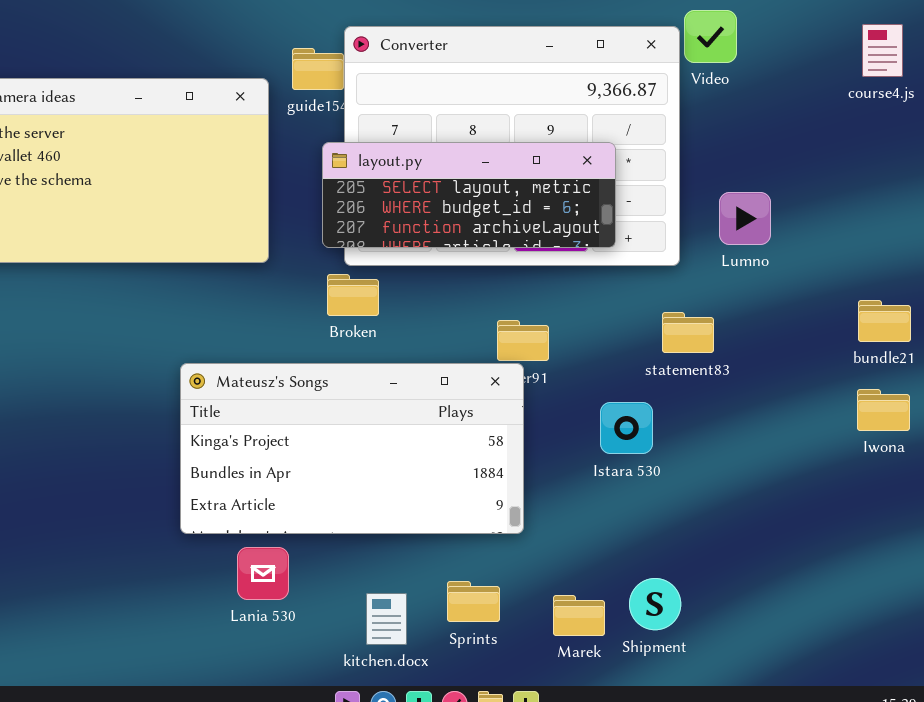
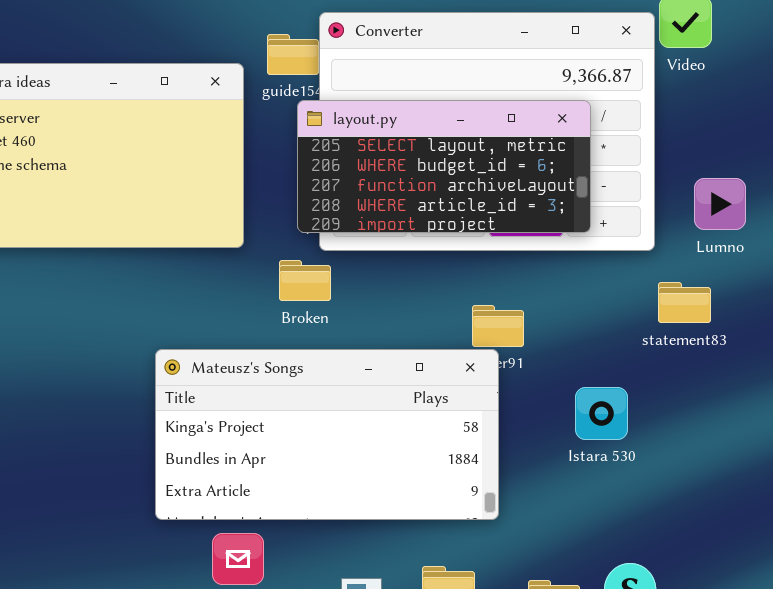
layout.py: [322,142,616,248] -> [297,100,591,233], resized
Broken: [327,274,379,316] -> [279,260,331,301], moved
statement83: [662,312,714,353] -> [658,282,711,323], moved

